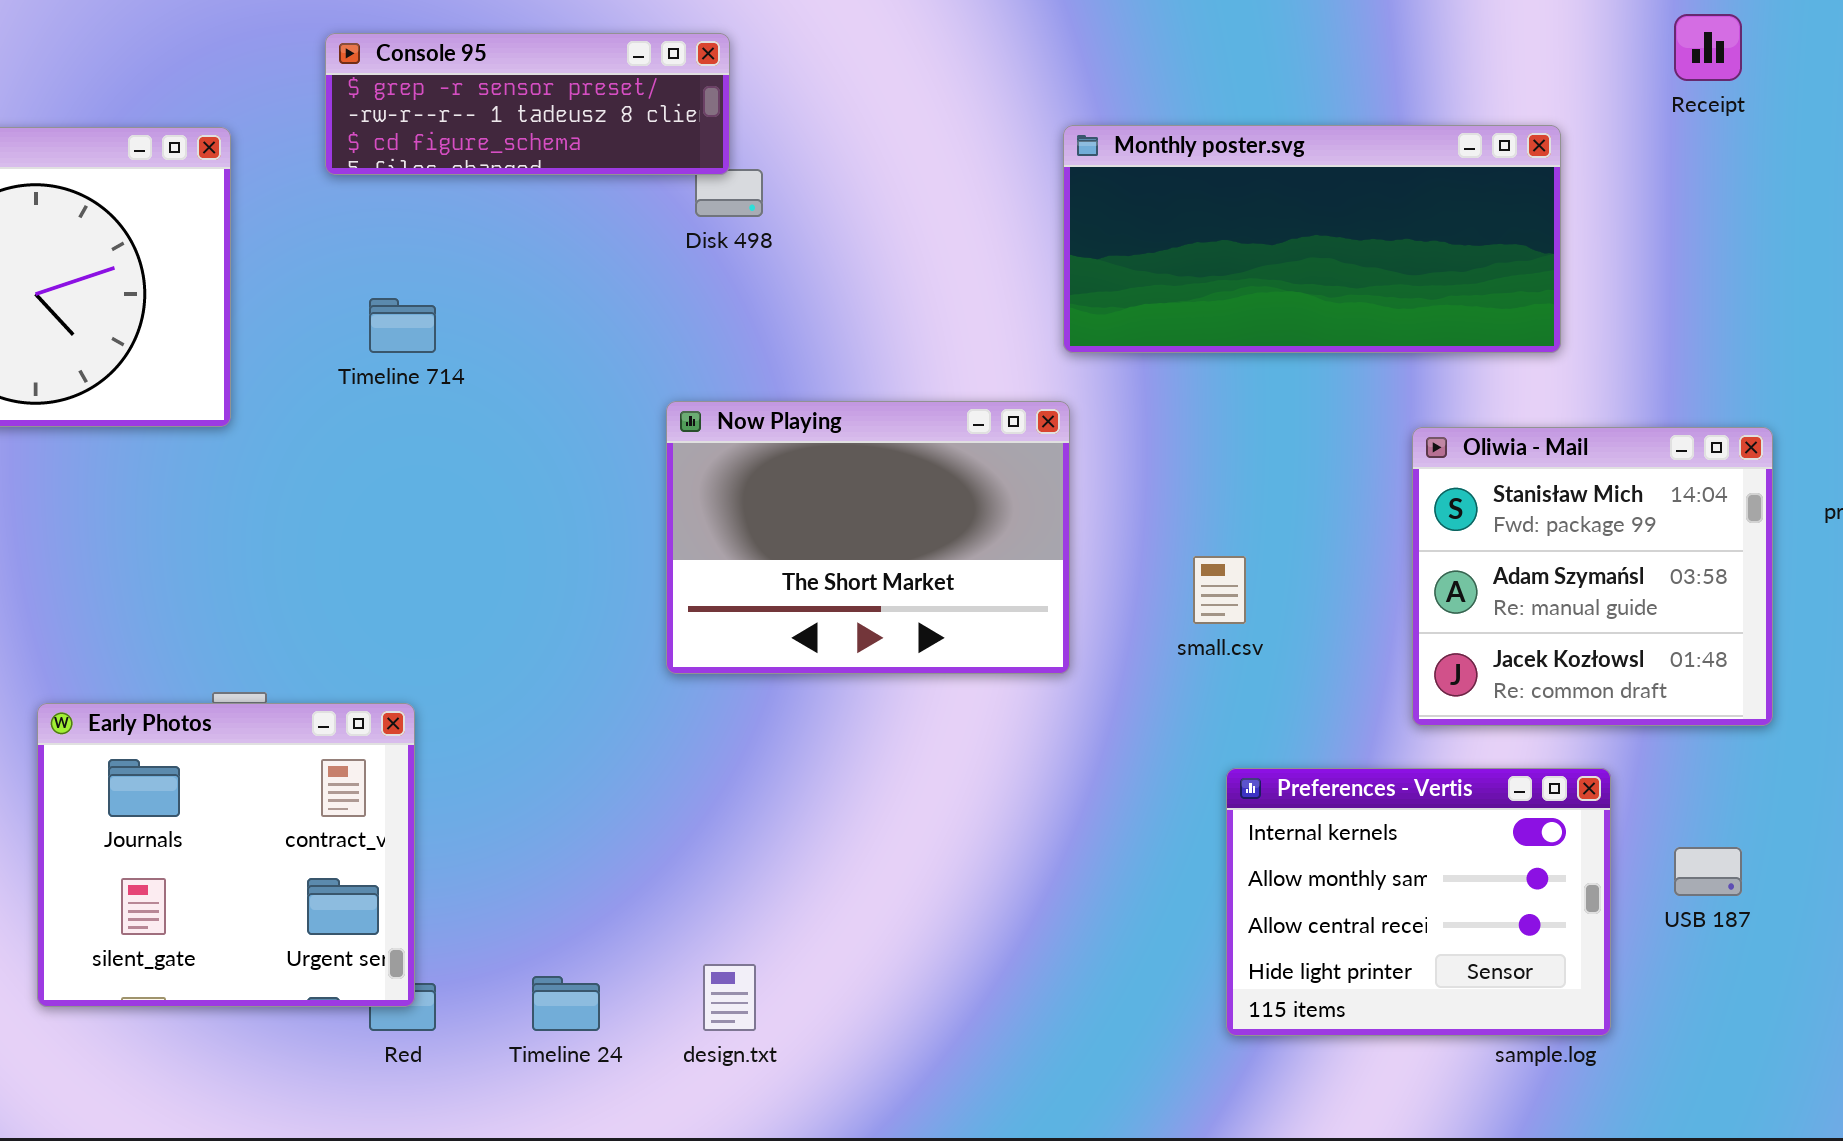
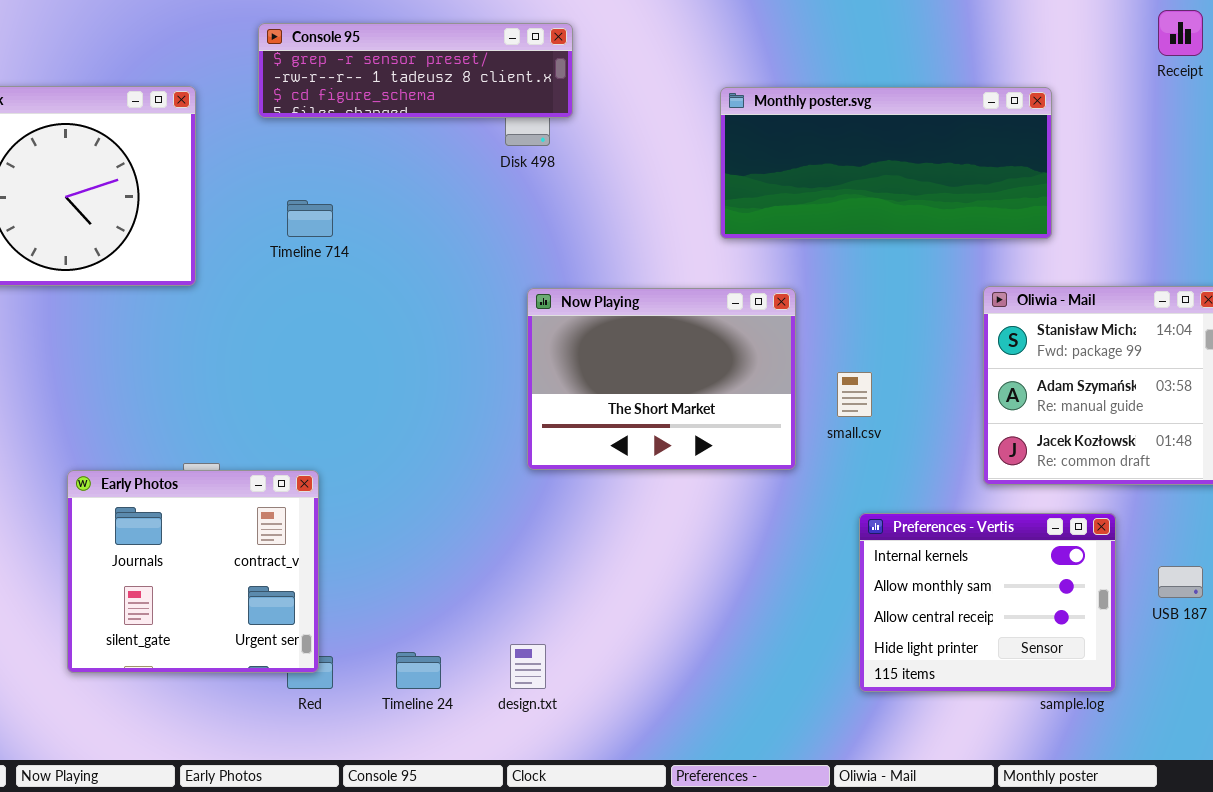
Console 95: [325,33,730,175] -> [258,23,573,118], resized
Monthly poster.svg: [1063,125,1561,353] -> [720,87,1052,239], moved
Now Playing: [666,401,1070,674] -> [527,288,796,470], moved

